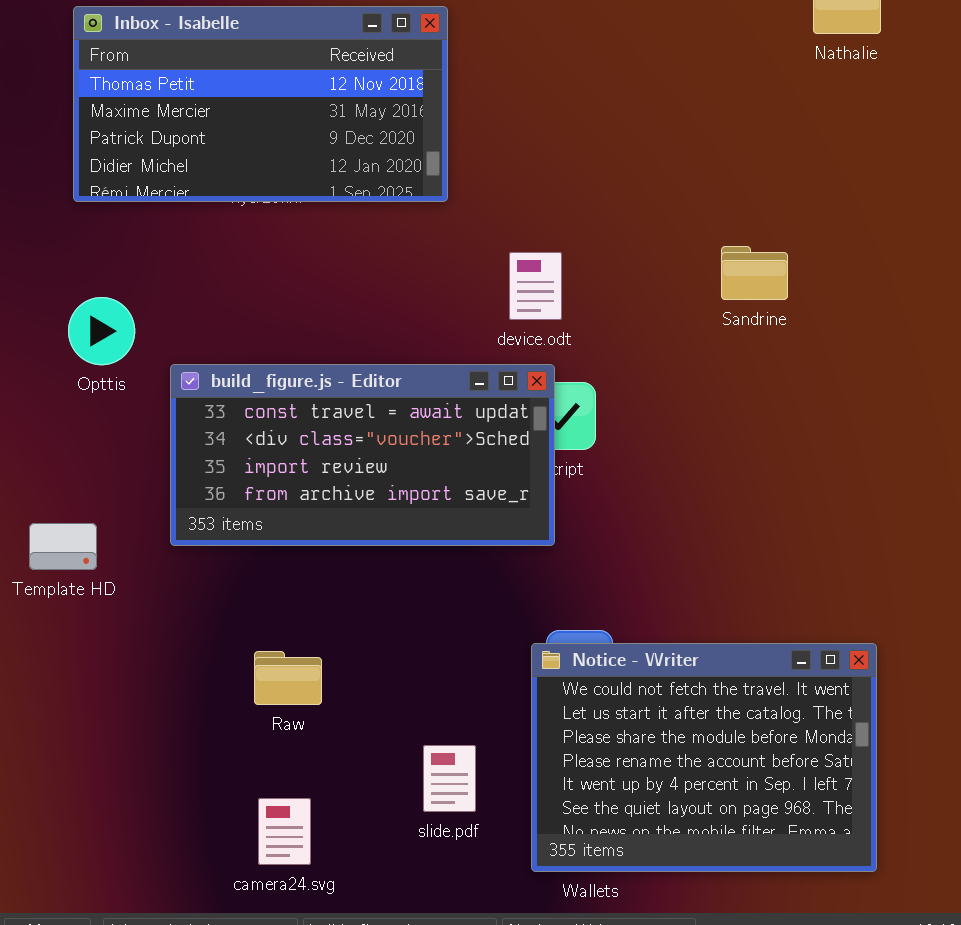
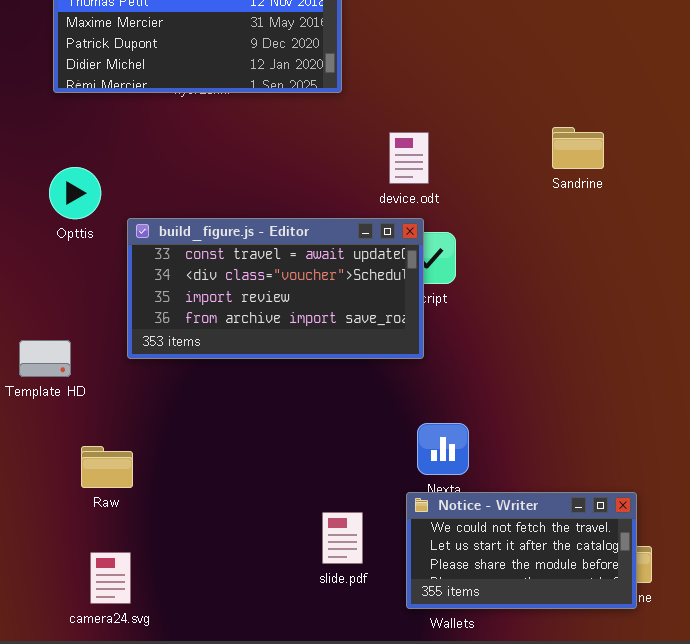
Notice - Writer: [531,643,877,872] -> [406,492,637,609], resized
Raw: [254,651,322,705] -> [81,446,133,488], moved
camera24.svg: [258,798,311,865] -> [90,552,131,604], moved

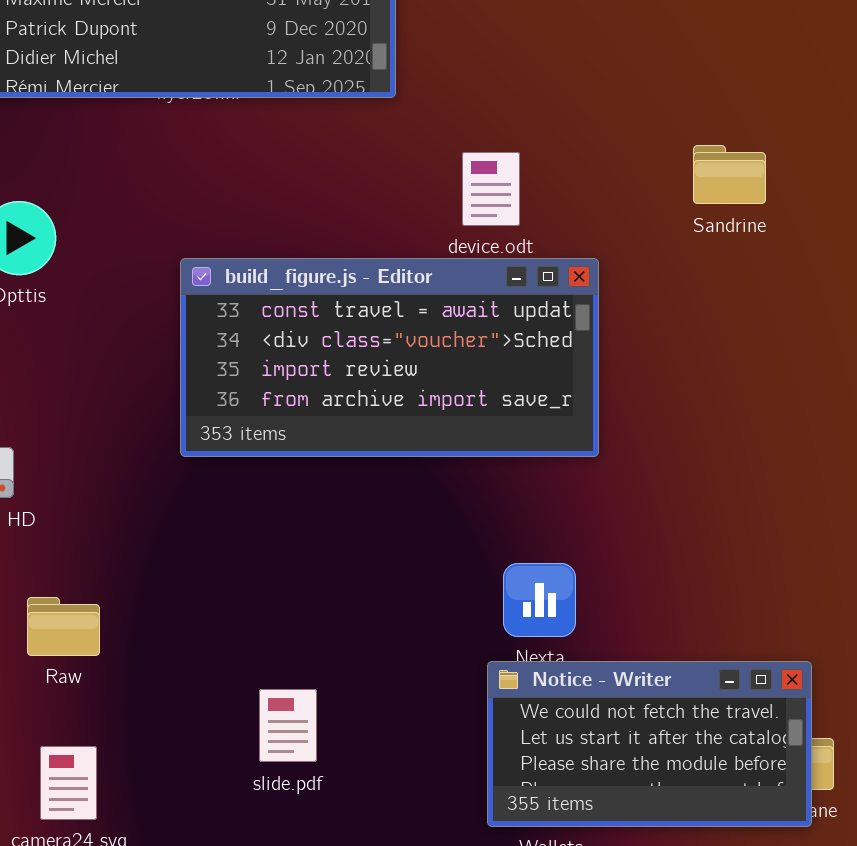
build_figure.js - Editor: [127,218,424,359] -> [180,258,599,457], moved
slide.pdf: [322,512,363,564] -> [259,689,317,762], moved

